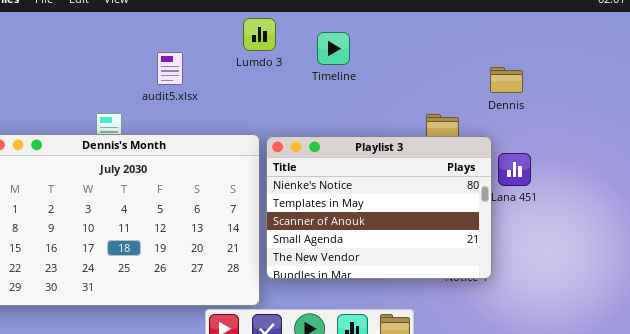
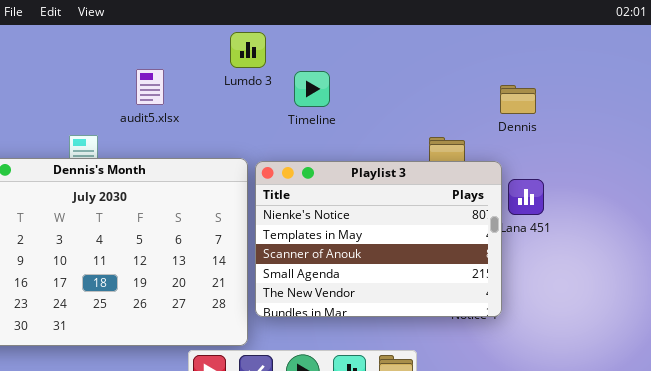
Timeline: [317,32,350,65] -> [294,71,330,107], moved

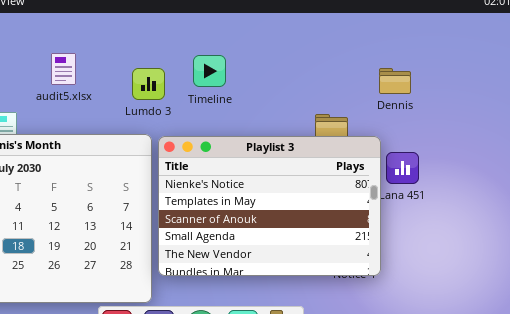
Lumdo 3: [230,32,266,68] -> [132,68,165,100], moved

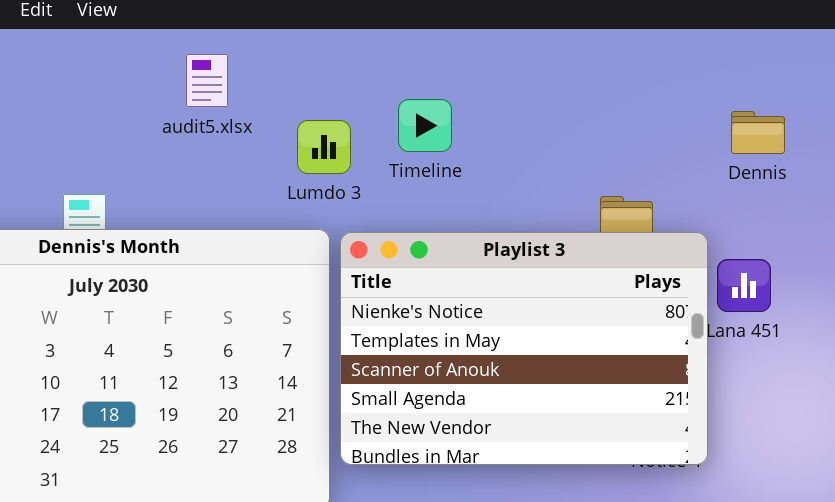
audit5.xlsx: [51,53,76,85] -> [186,54,228,107], moved
Dennis: [379,68,411,94] -> [731,111,785,154], moved

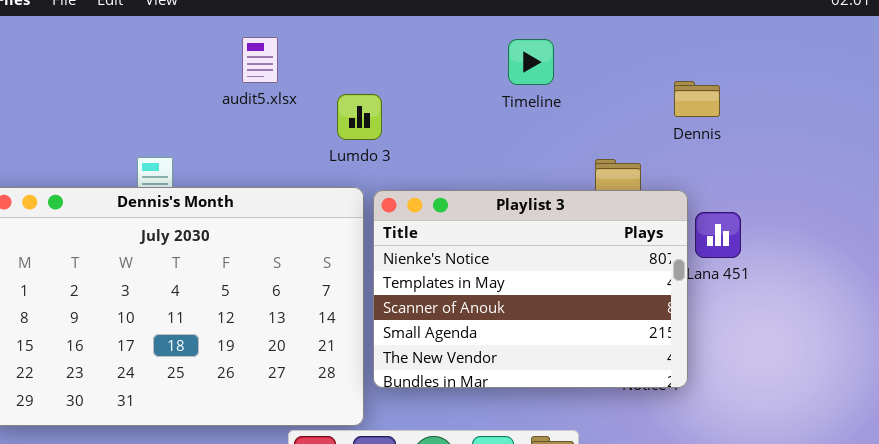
Timeline: [398,99,452,152] -> [508,39,554,85], moved
Dennis: [731,111,785,154] -> [674,81,720,117], moved

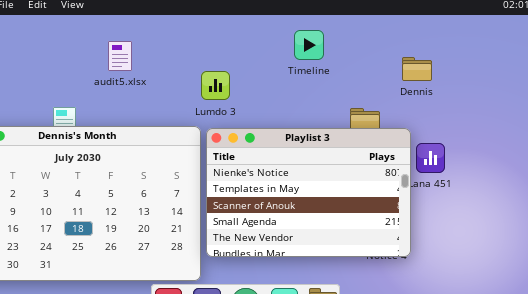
audit5.xlsx: [242,37,278,83] -> [108,41,132,71], moved
Lumdo 3: [337,94,382,140] -> [201,71,230,100], moved

